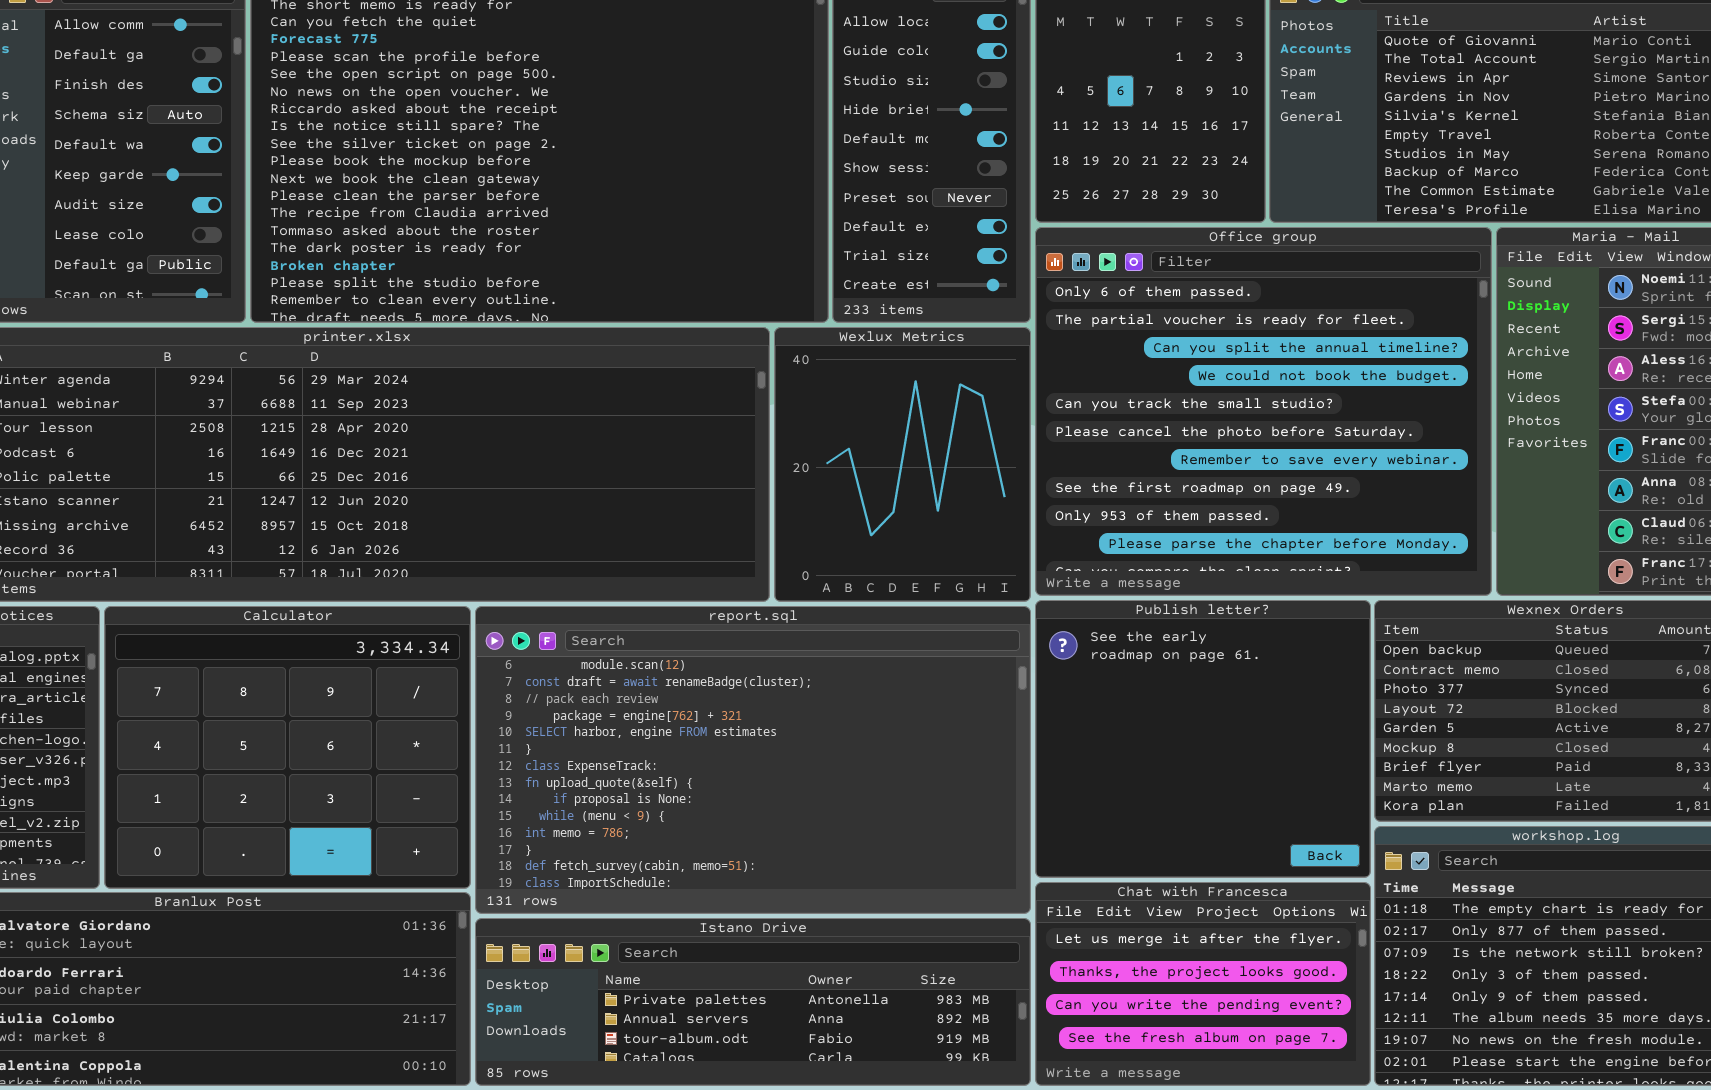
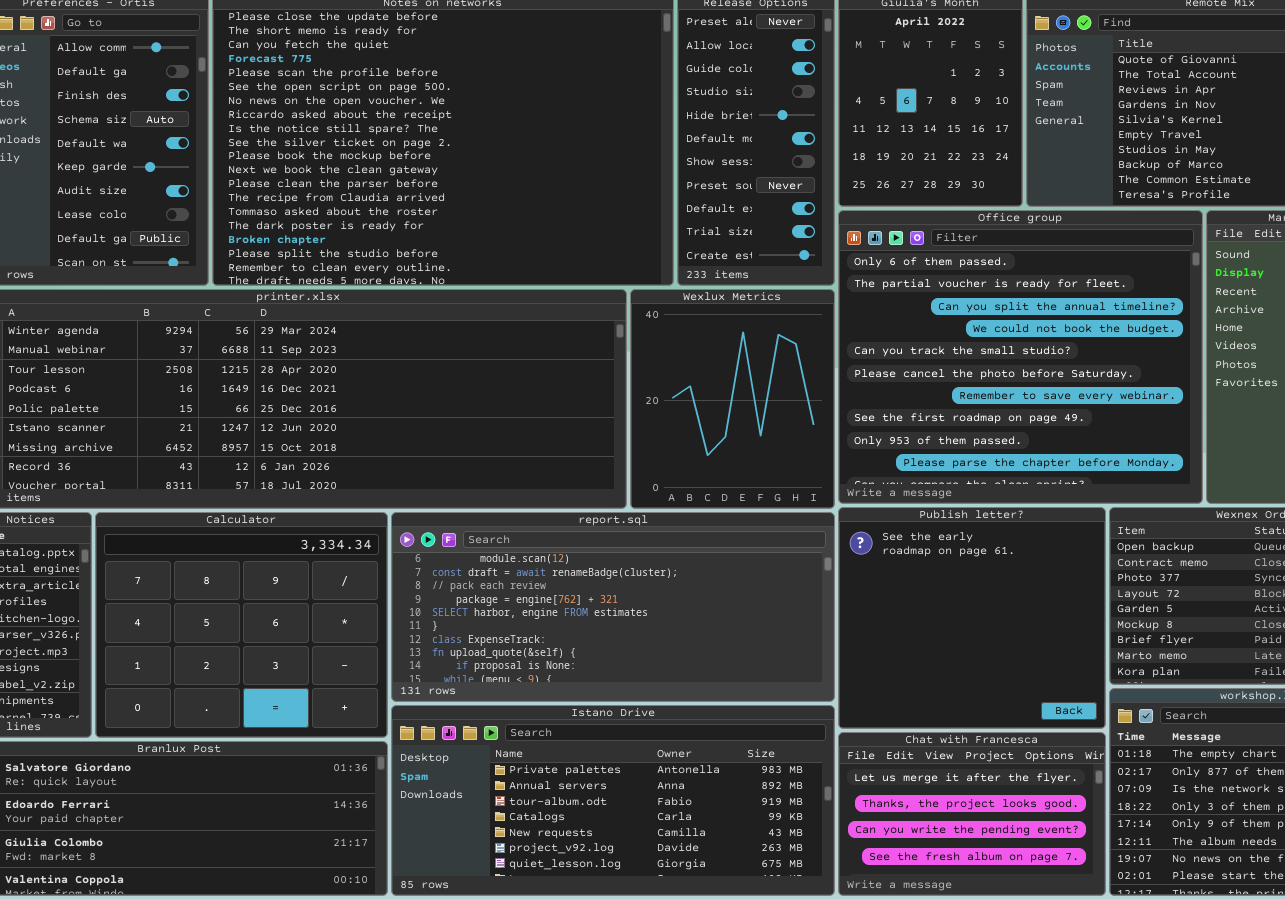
report.sql: [475,606,1031,914] -> [391,512,835,702], resized
Istano Drive: [475,918,1031,1086] -> [391,705,835,896], resized

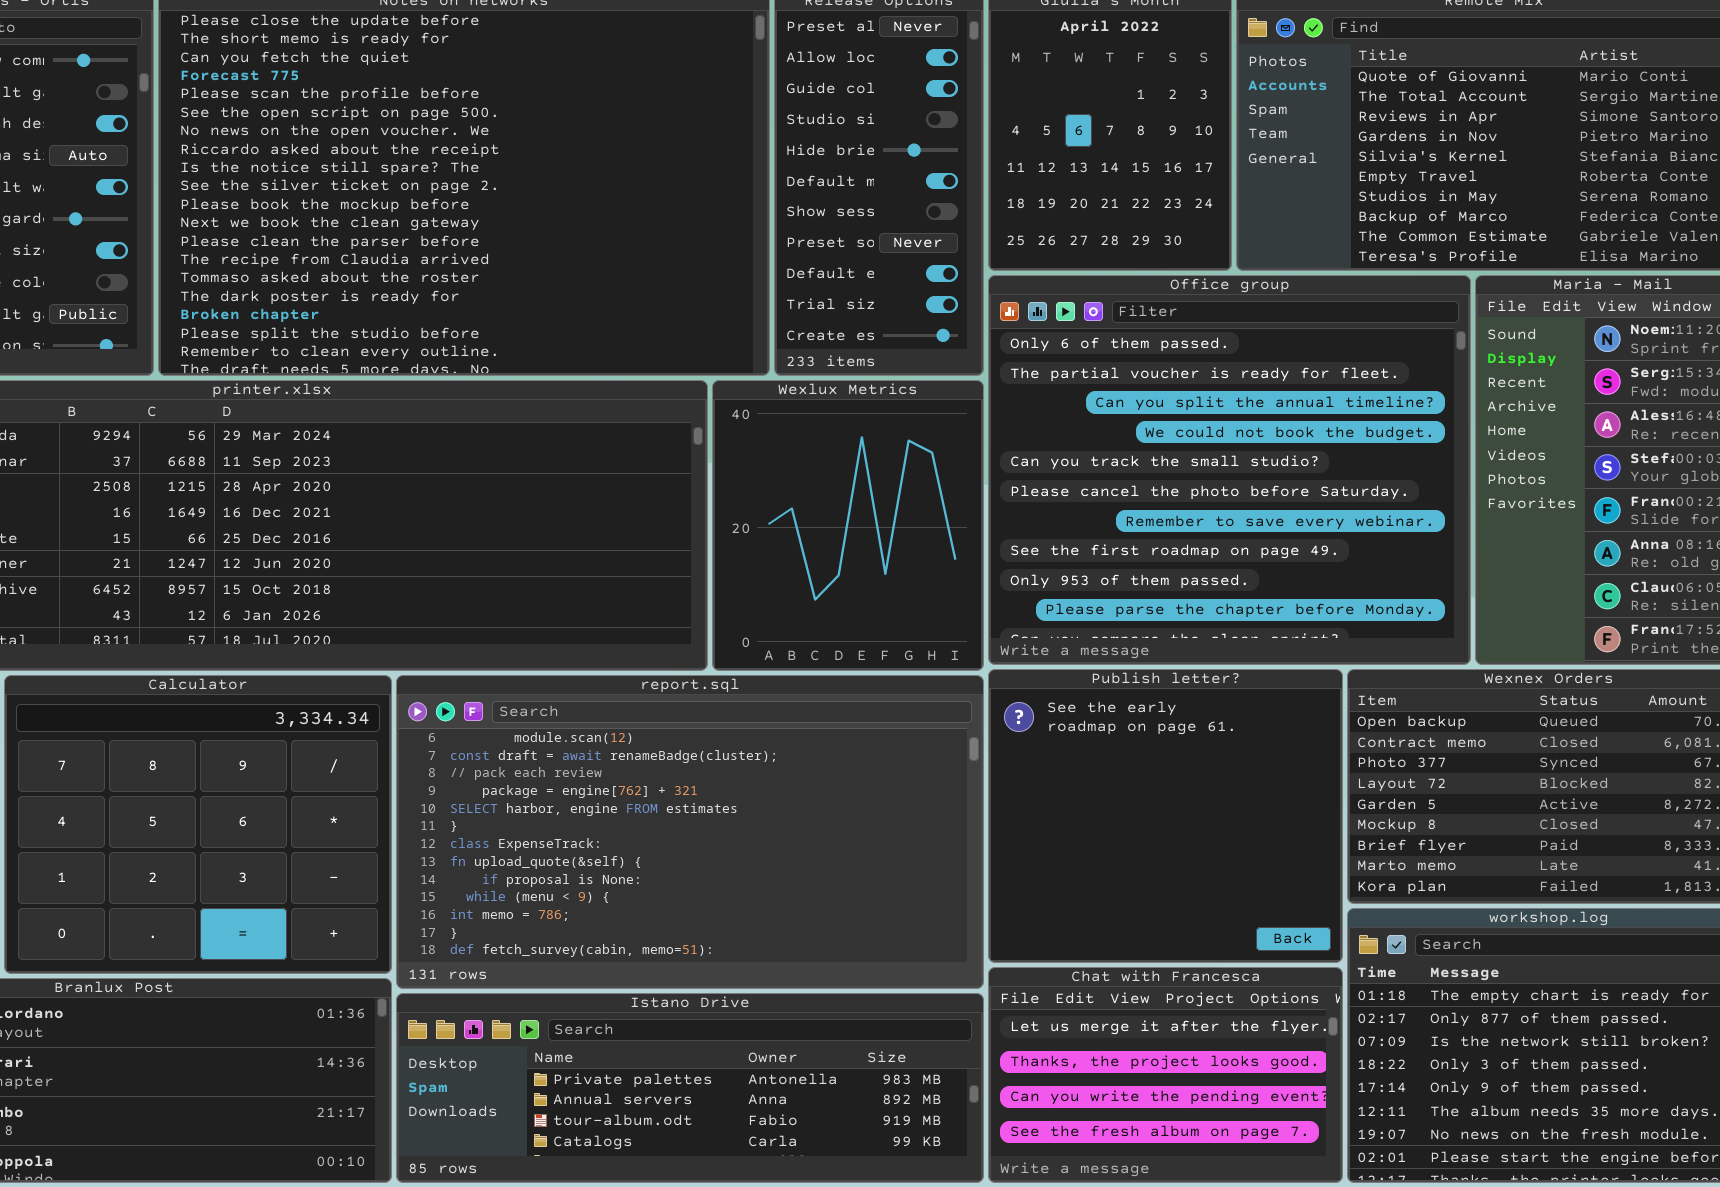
report.sql: [391,512,835,702] -> [396,675,984,989], resized
Istano Drive: [391,705,835,896] -> [396,993,984,1183], resized

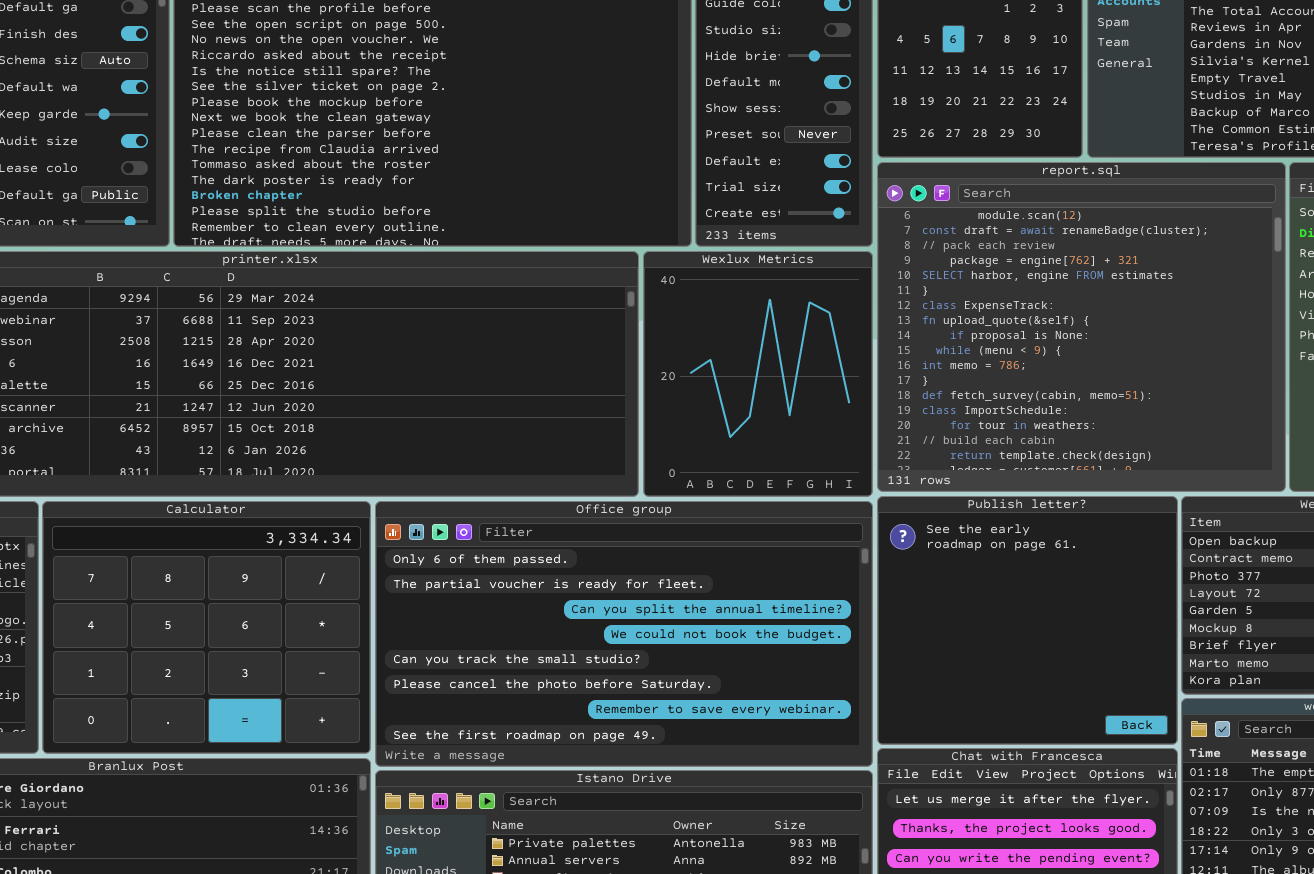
Office group: [988,275,1471,665] -> [375,501,873,767], moved, resized
report.sql: [396,675,984,989] -> [877,162,1286,492], moved, resized

